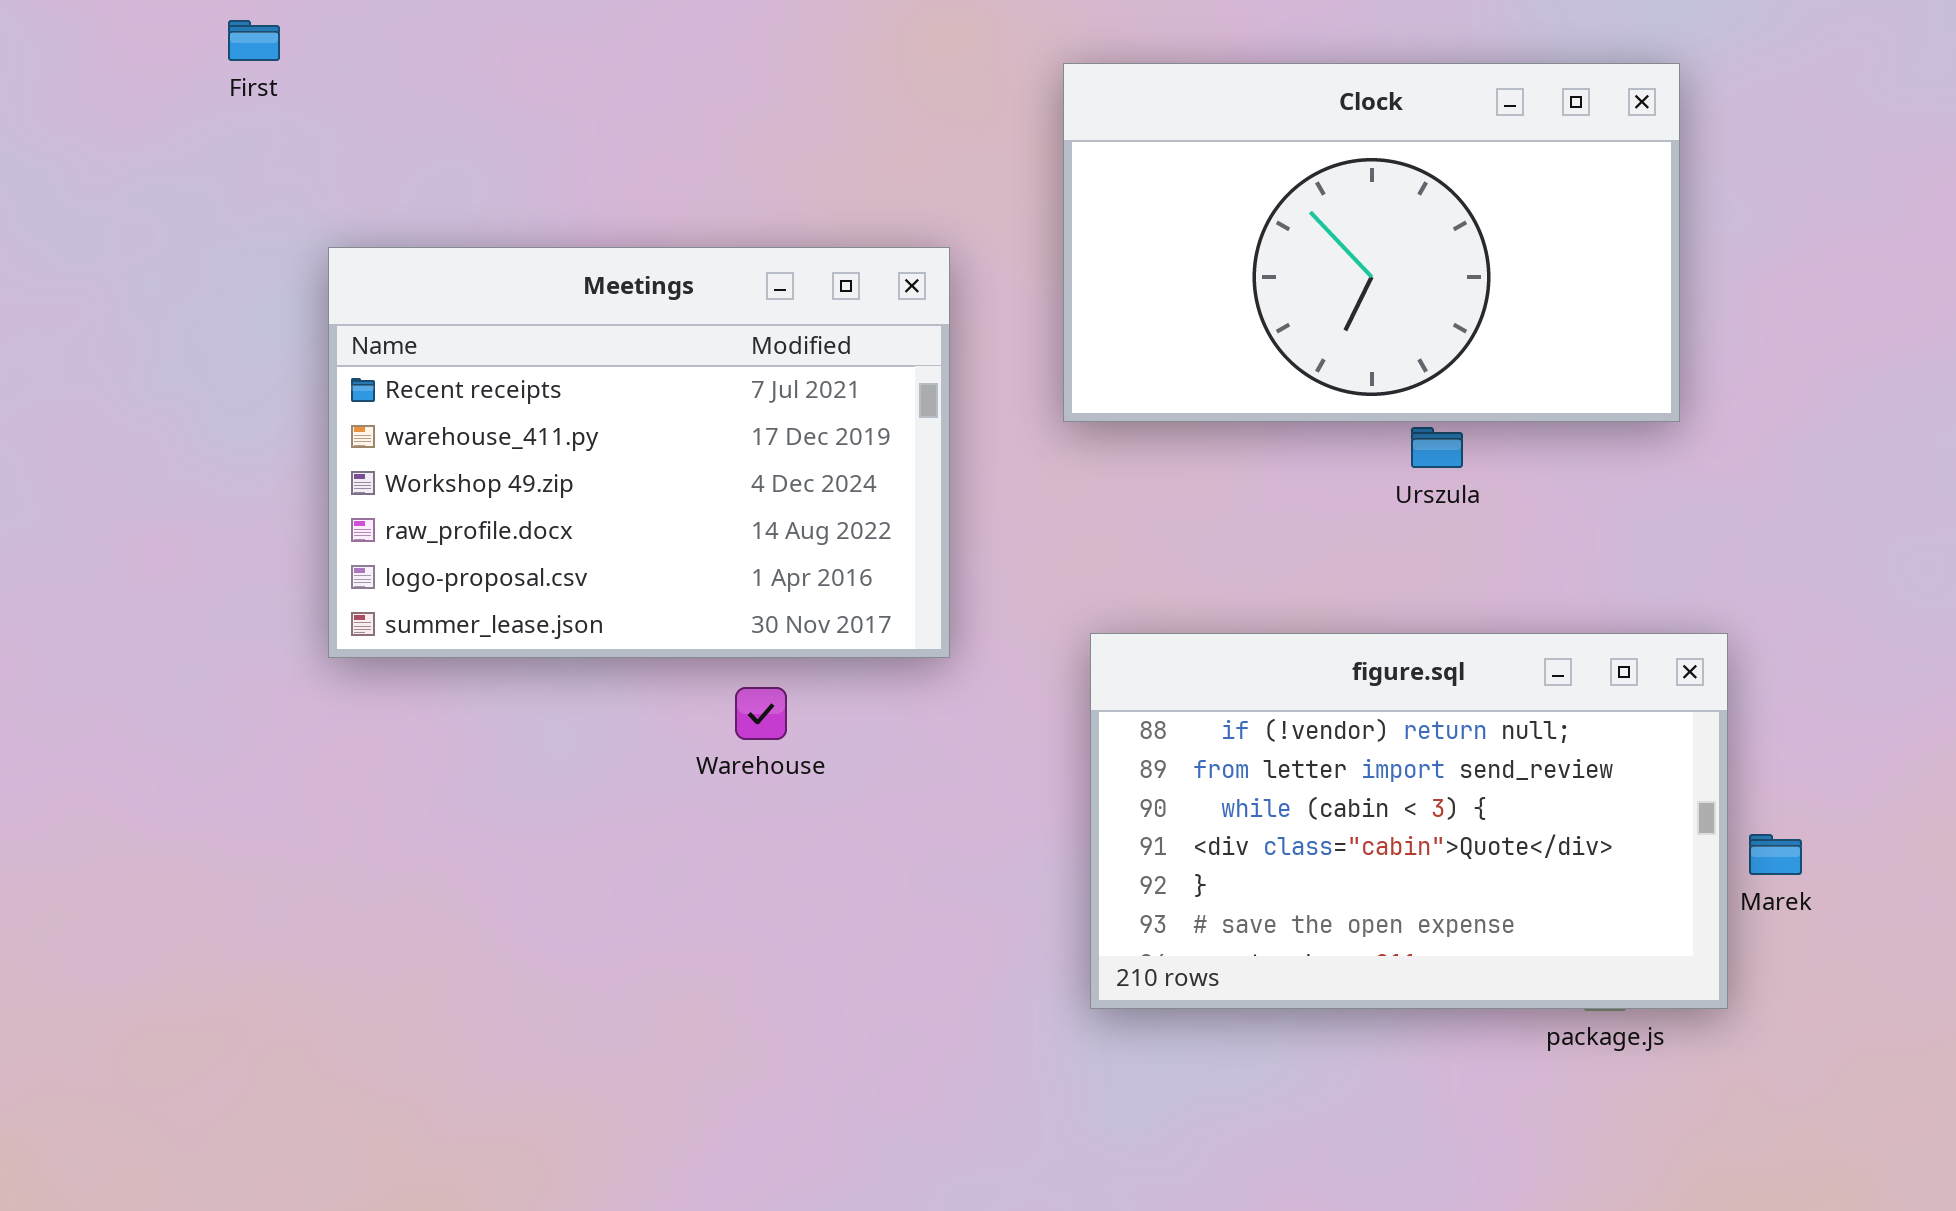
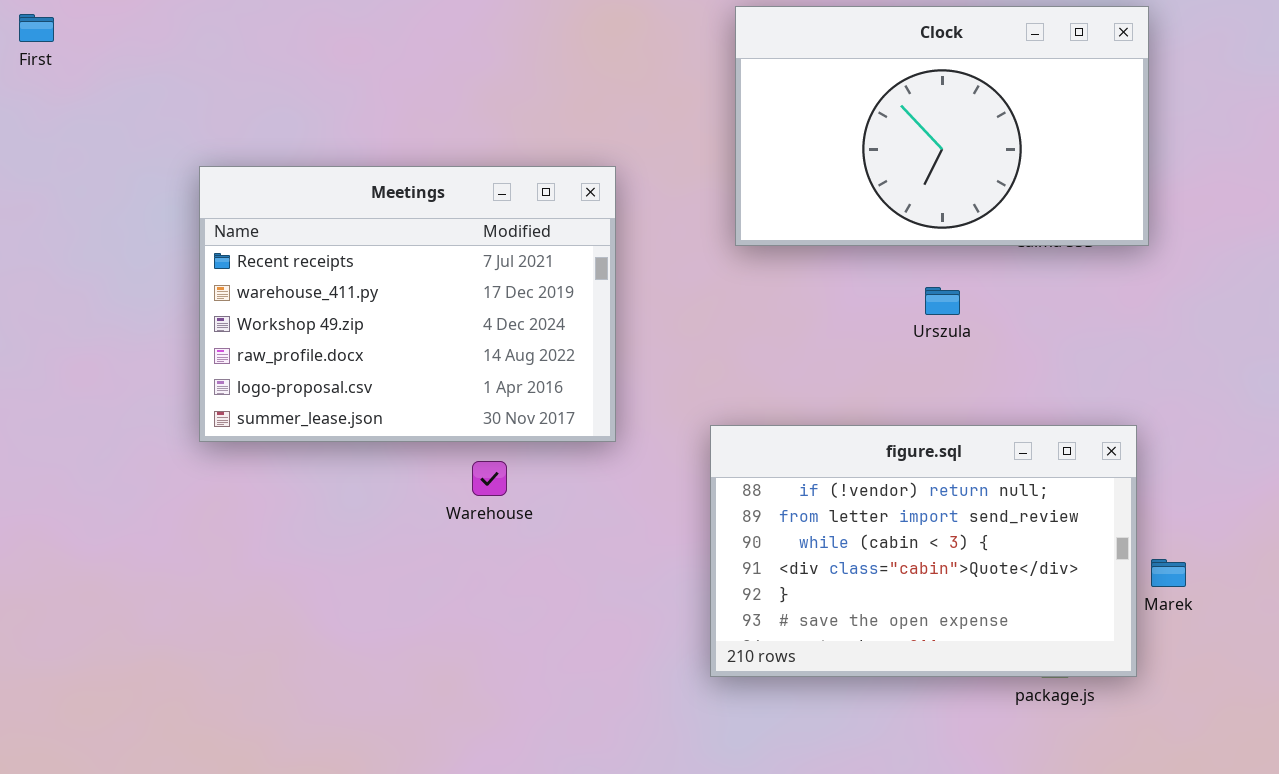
First: [228,20,280,61] -> [19,14,54,42], moved
Clock: [1063,63,1680,422] -> [735,6,1149,246], moved

